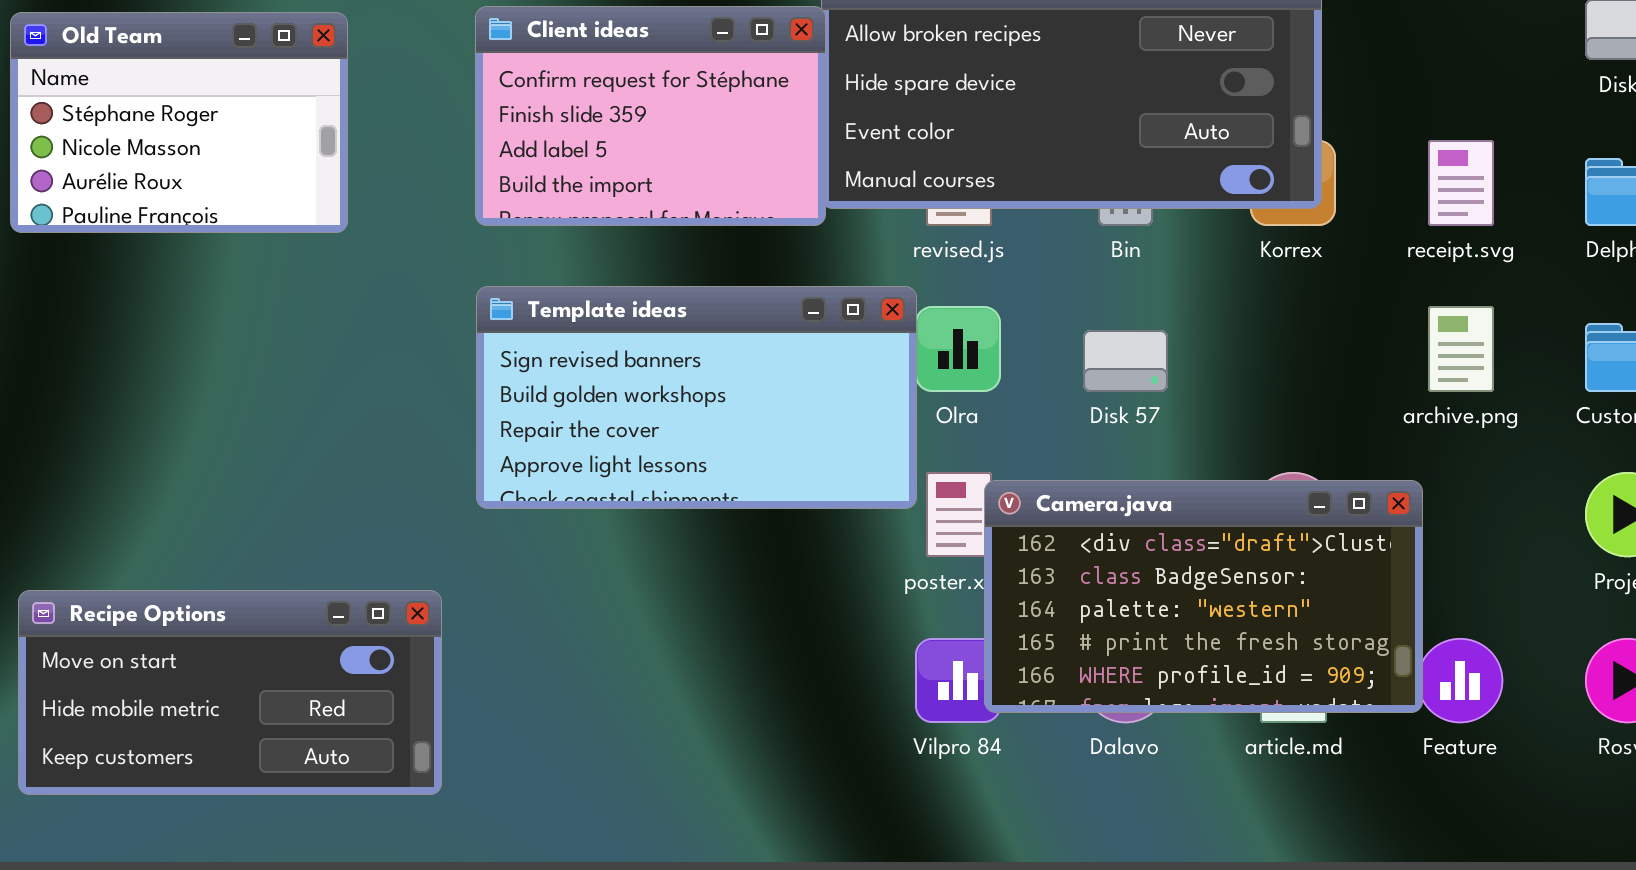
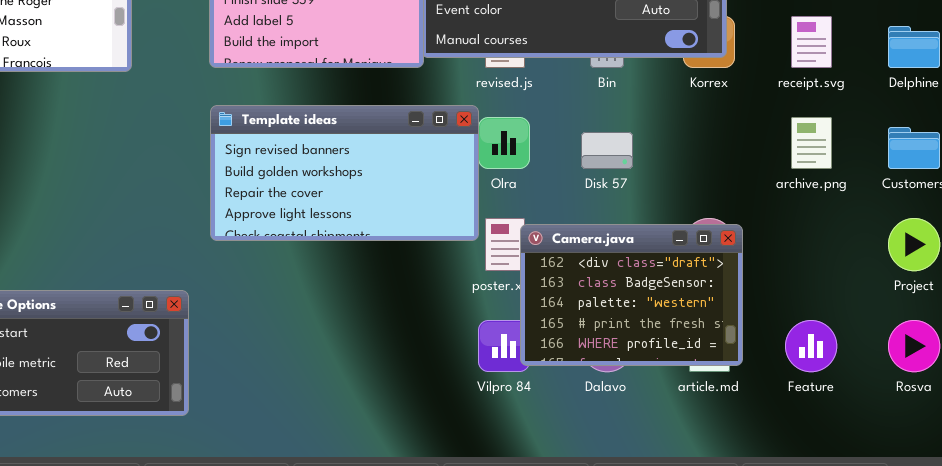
Camera.java: [984,480,1423,713] -> [520,224,743,366], resized

